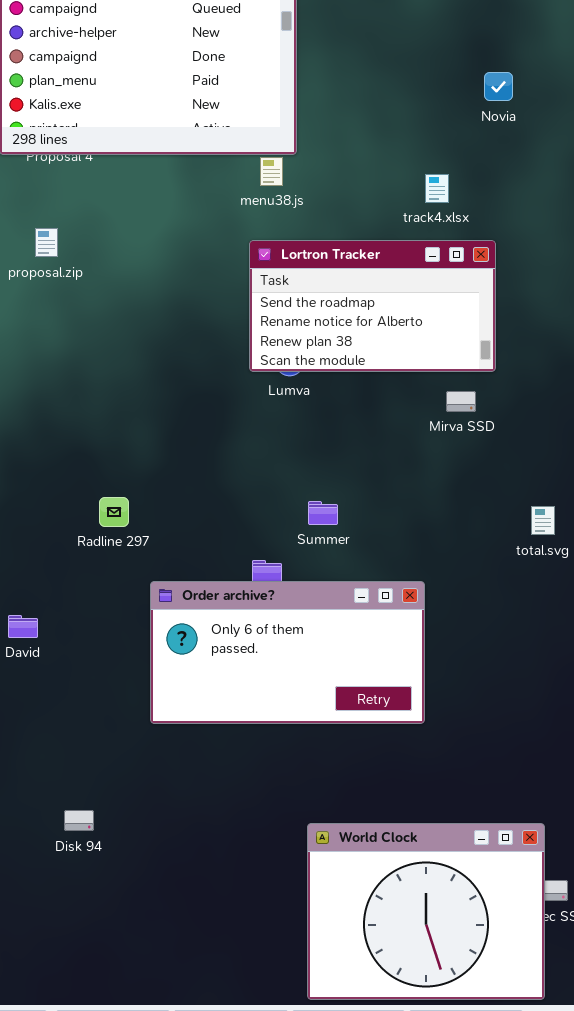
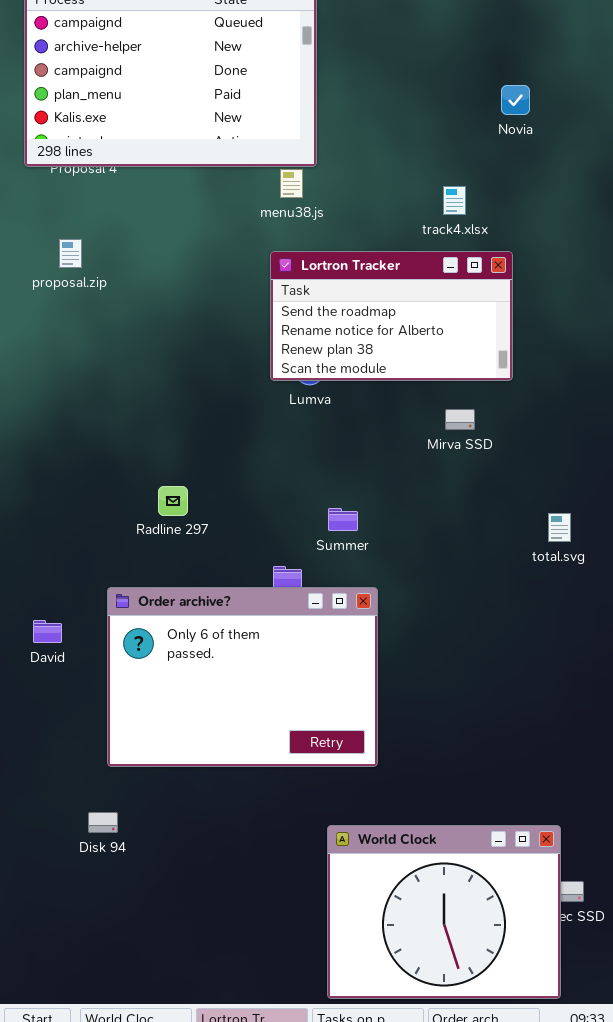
Mirva SSD: [446,391,476,412] -> [445,409,475,430], moved
Radline 297: [99,497,129,527] -> [158,486,188,516], moved
Order archive?: [150,581,425,724] -> [107,587,378,767], moved, resized

